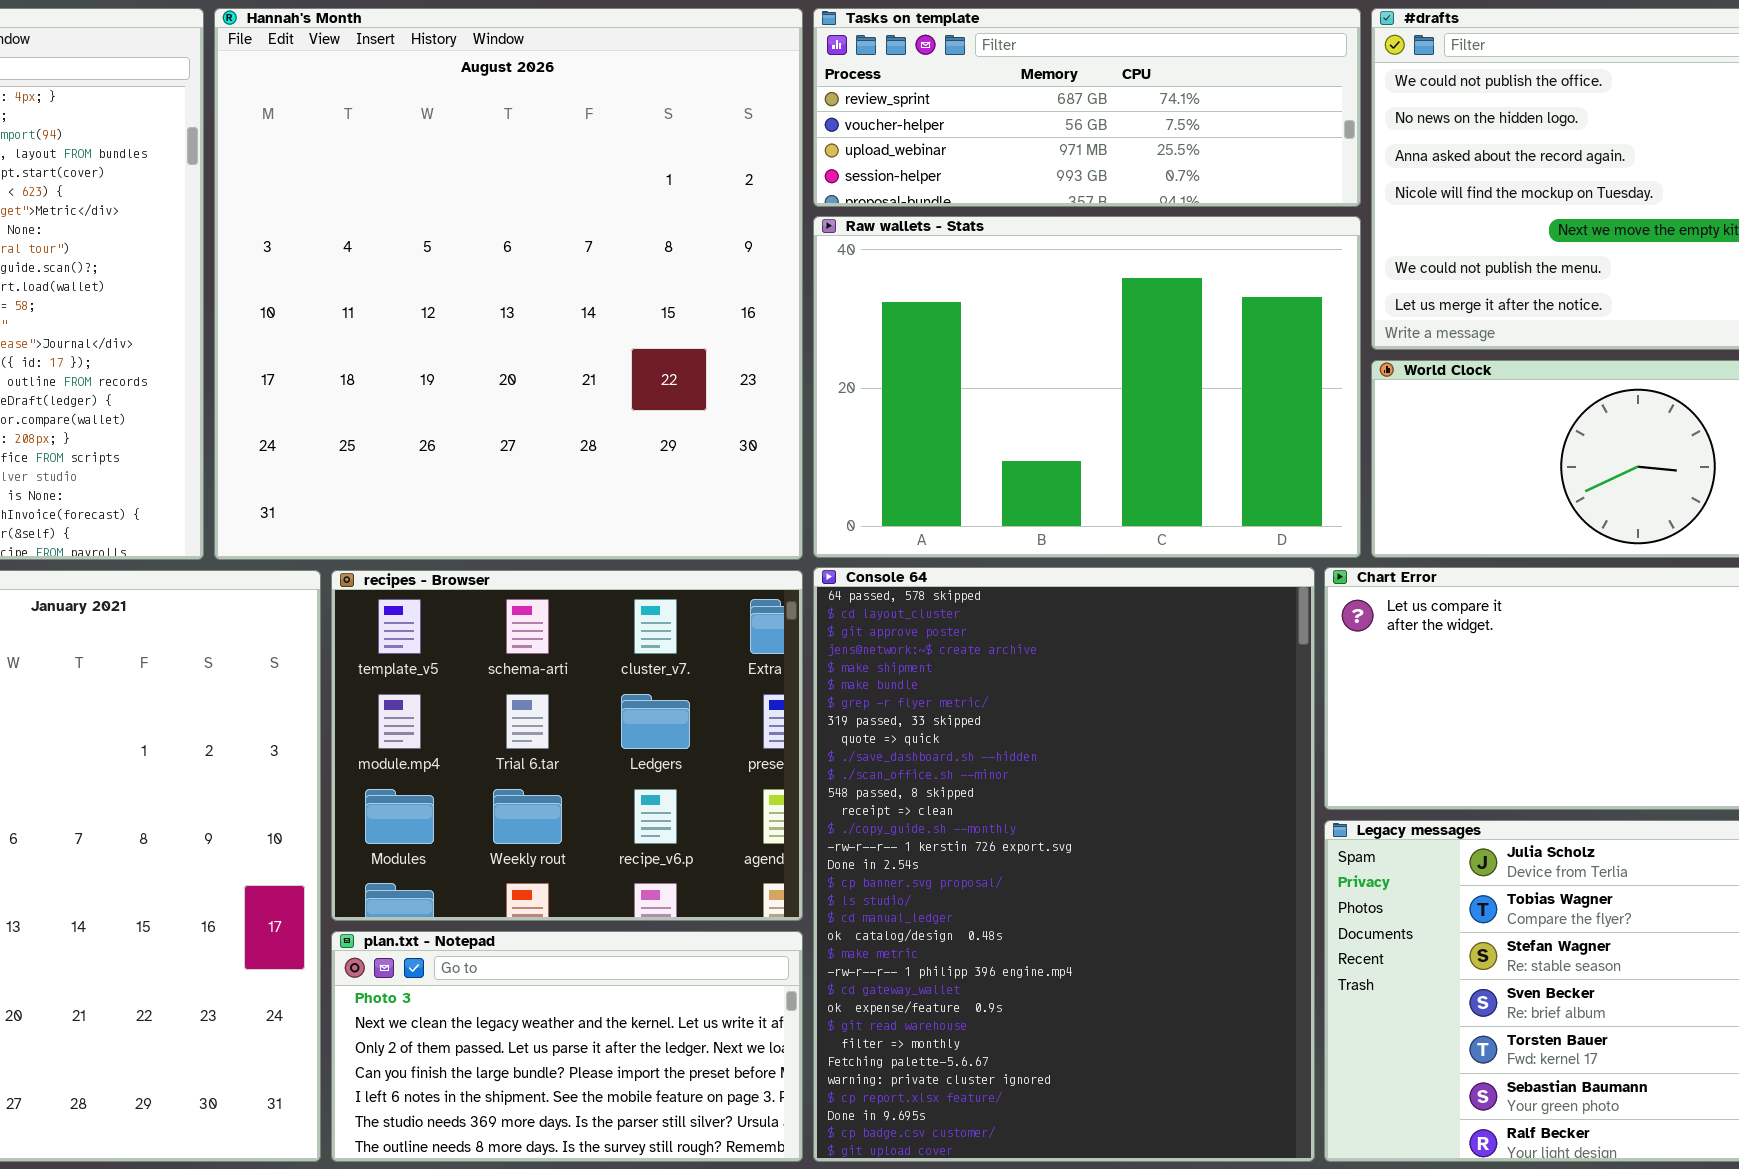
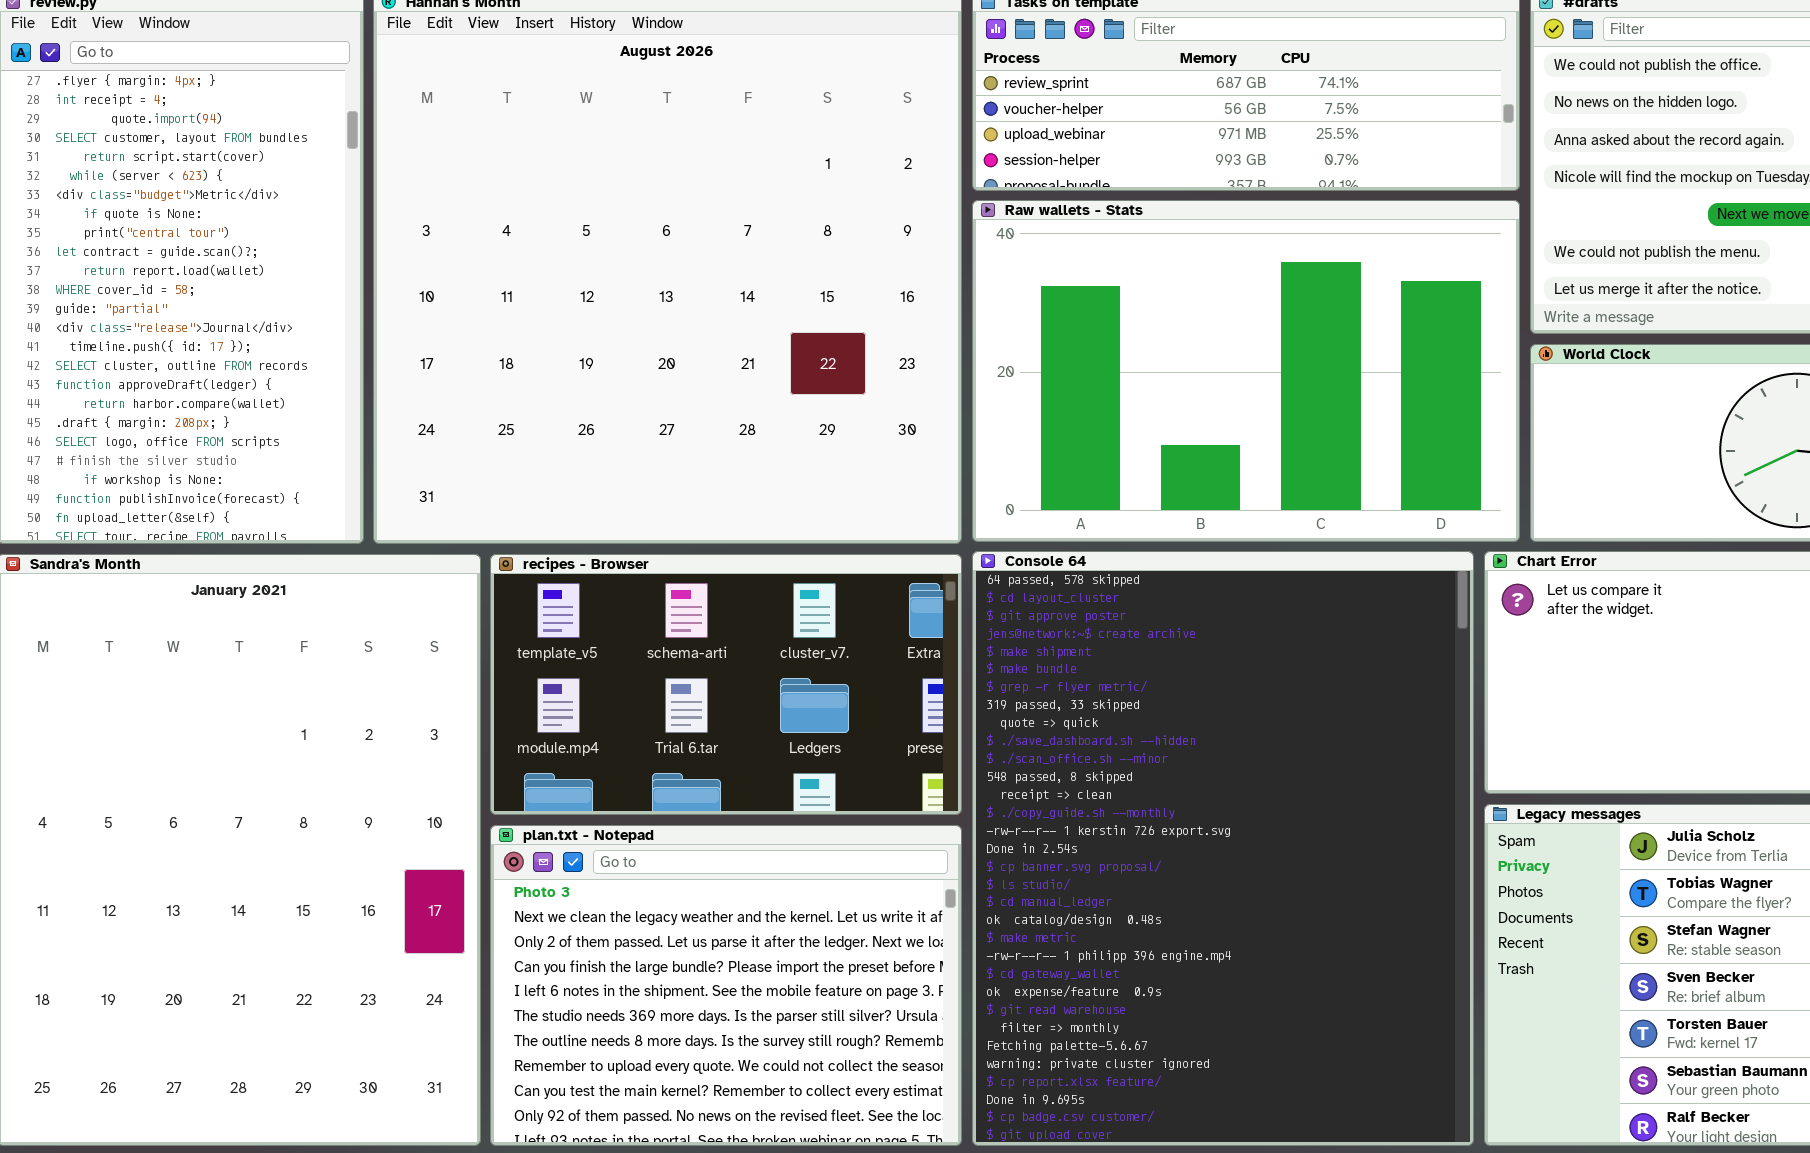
recipes - Browser: [331,570,803,921] -> [490,554,962,815], resized
plan.txt - Notepad: [331,931,803,1162] -> [490,825,962,1146], resized

